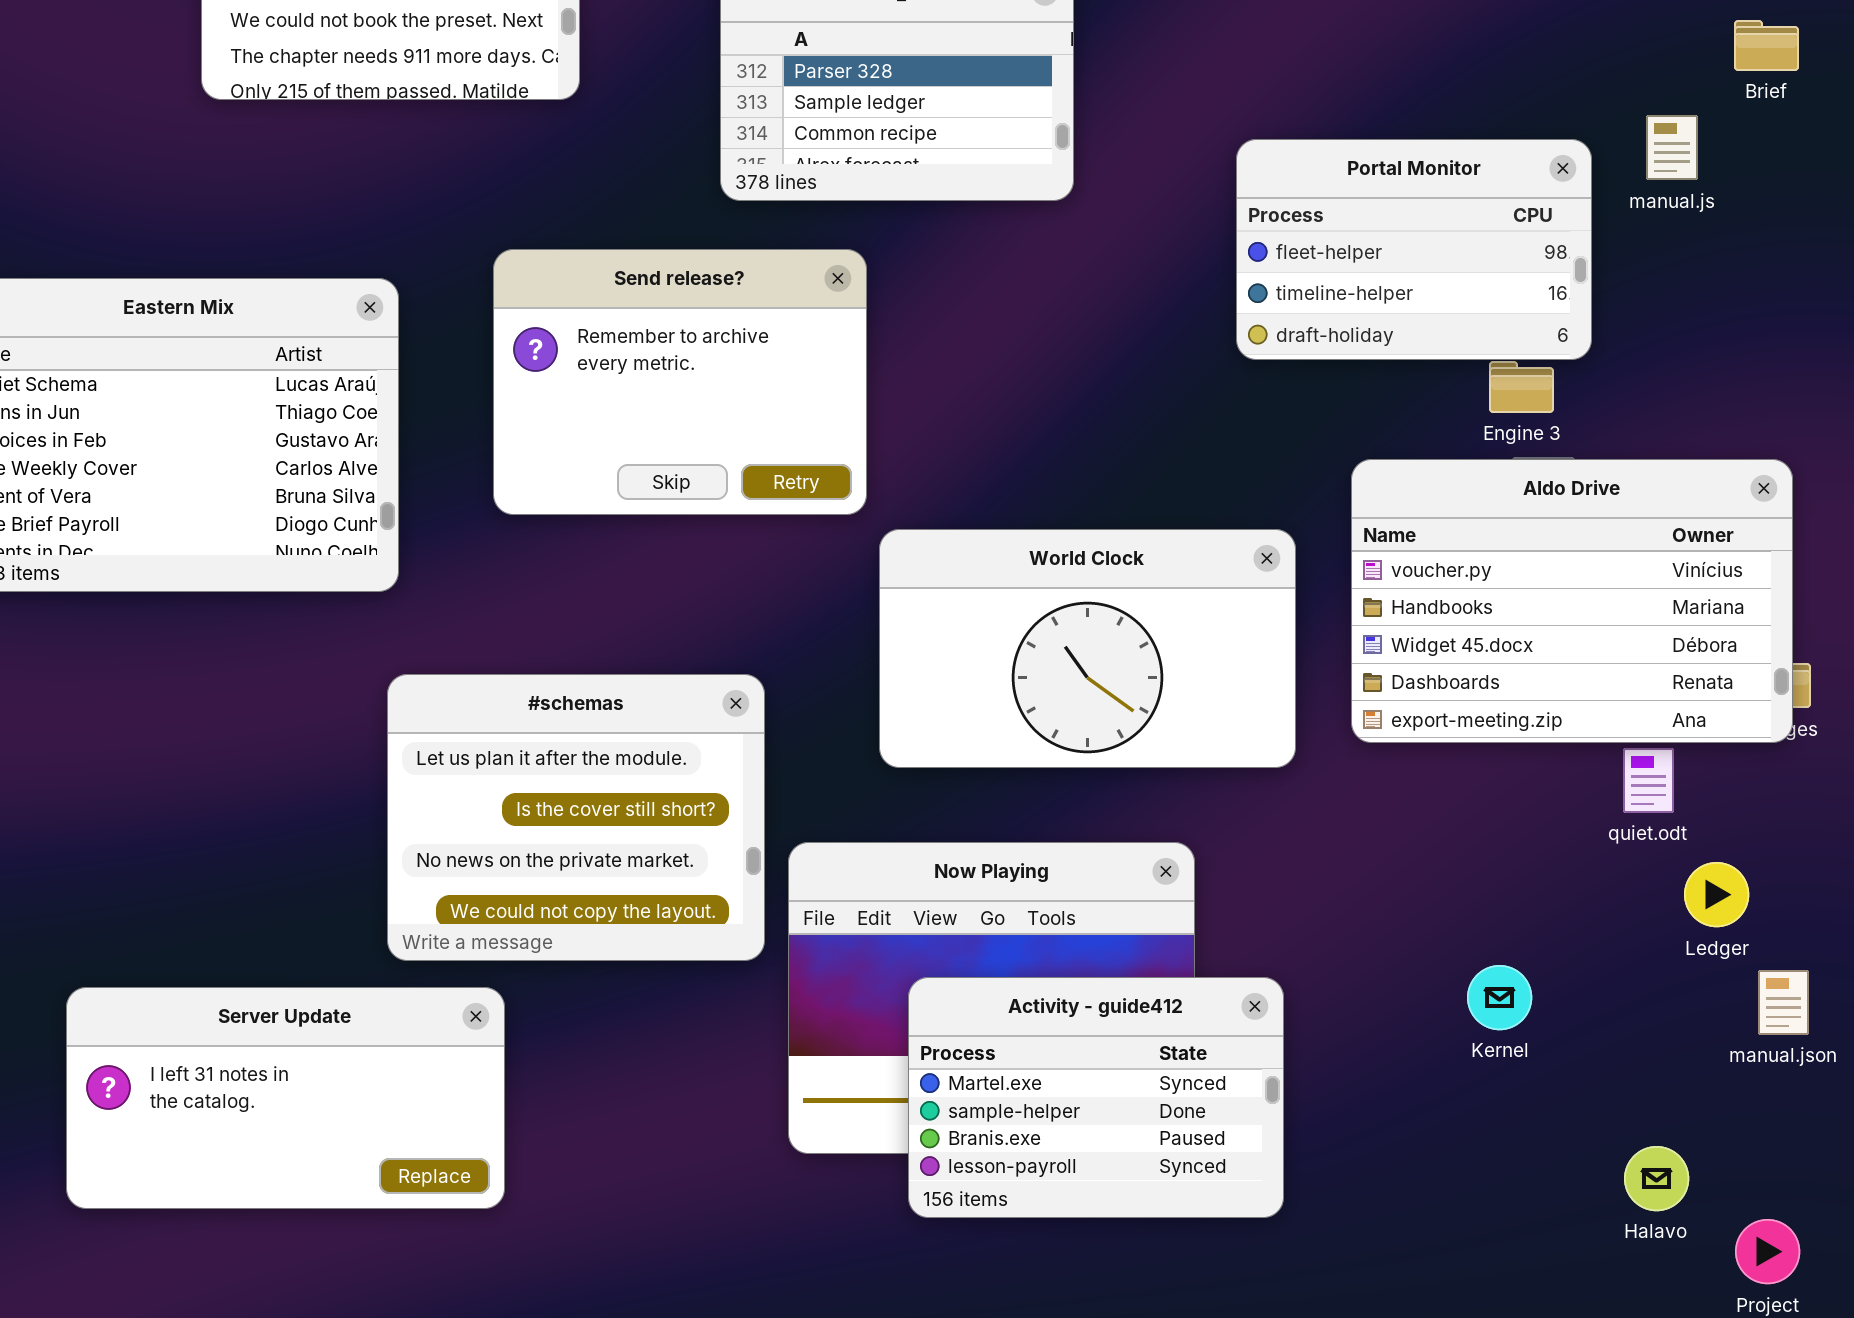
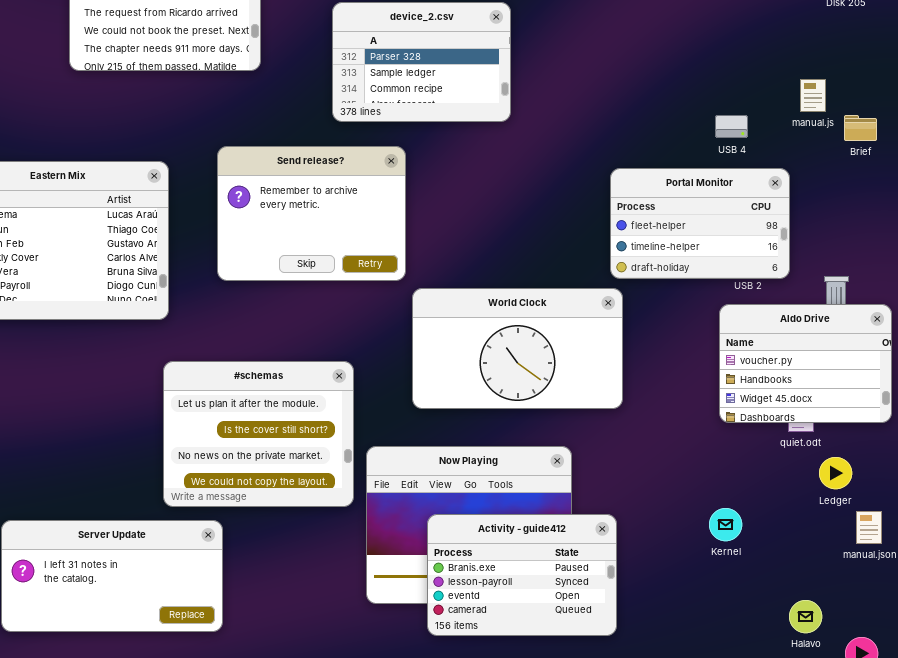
Brief: [1734,20,1799,71] -> [844,115,877,141], moved
Portal Monitor: [1236,139,1592,360] -> [610,168,790,279], moved
Aldo Drive: [1351,459,1793,743] -> [719,304,892,423], moved, resized
Activity - guide412: [908,977,1284,1218] -> [427,514,617,636], scrolled down 2 rows

